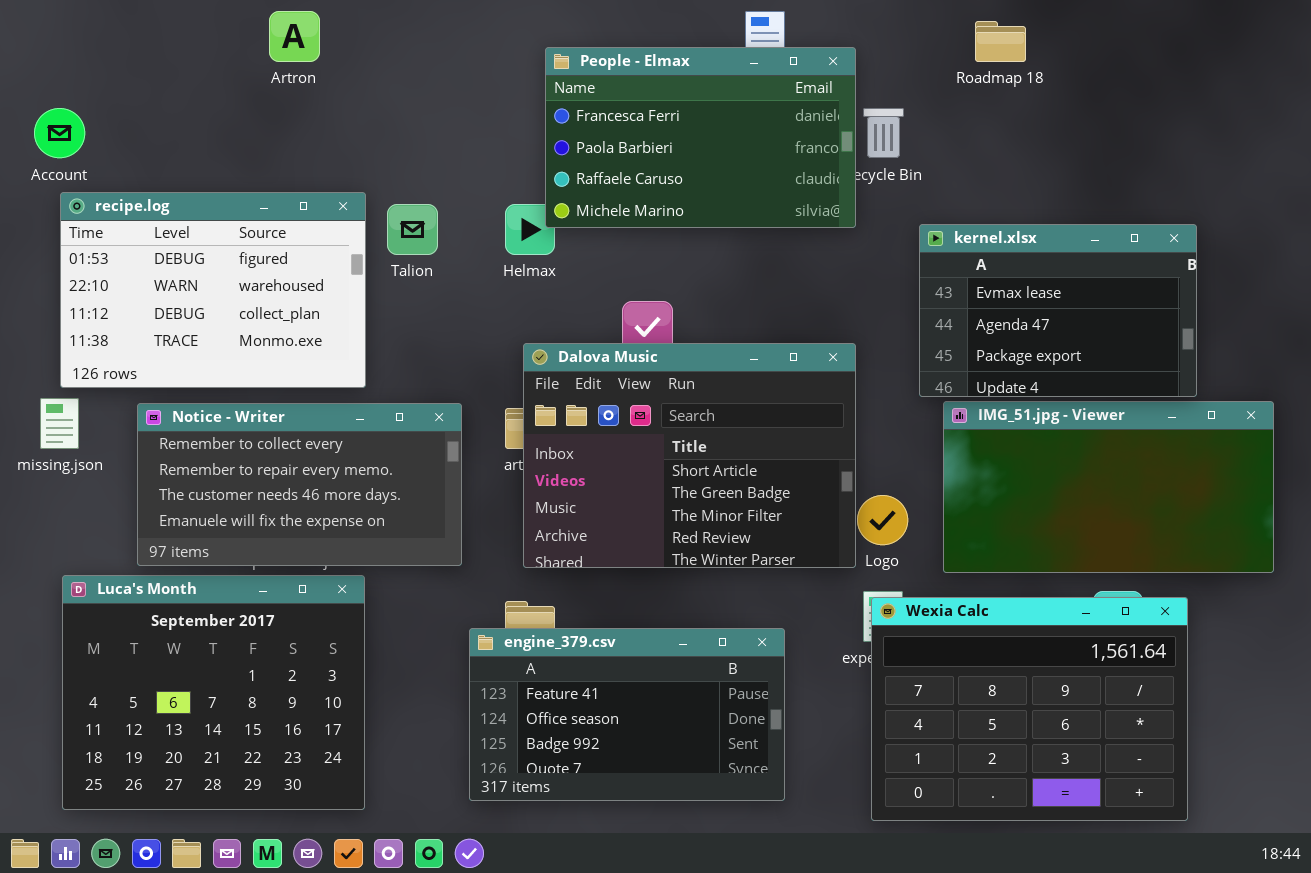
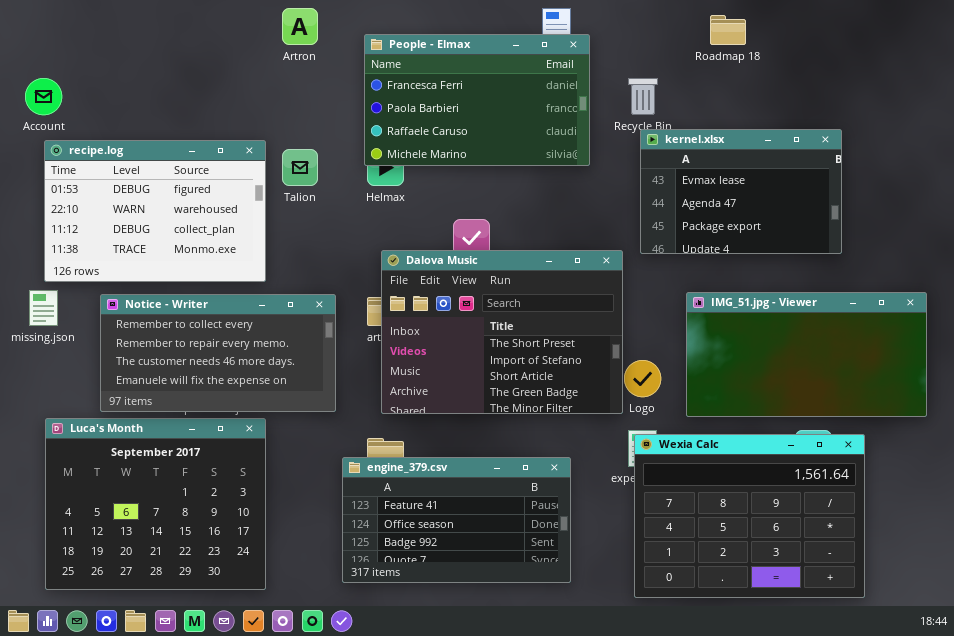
Artron: [269,11,320,62] -> [282,8,318,45], moved
People - Elmax: [545,47,856,228] -> [364,34,590,166], moved
kernel.xlsx: [919,224,1197,397] -> [640,129,842,254], moved
Dalova Music: [523,343,856,568] -> [381,250,623,414], scrolled up 2 rows

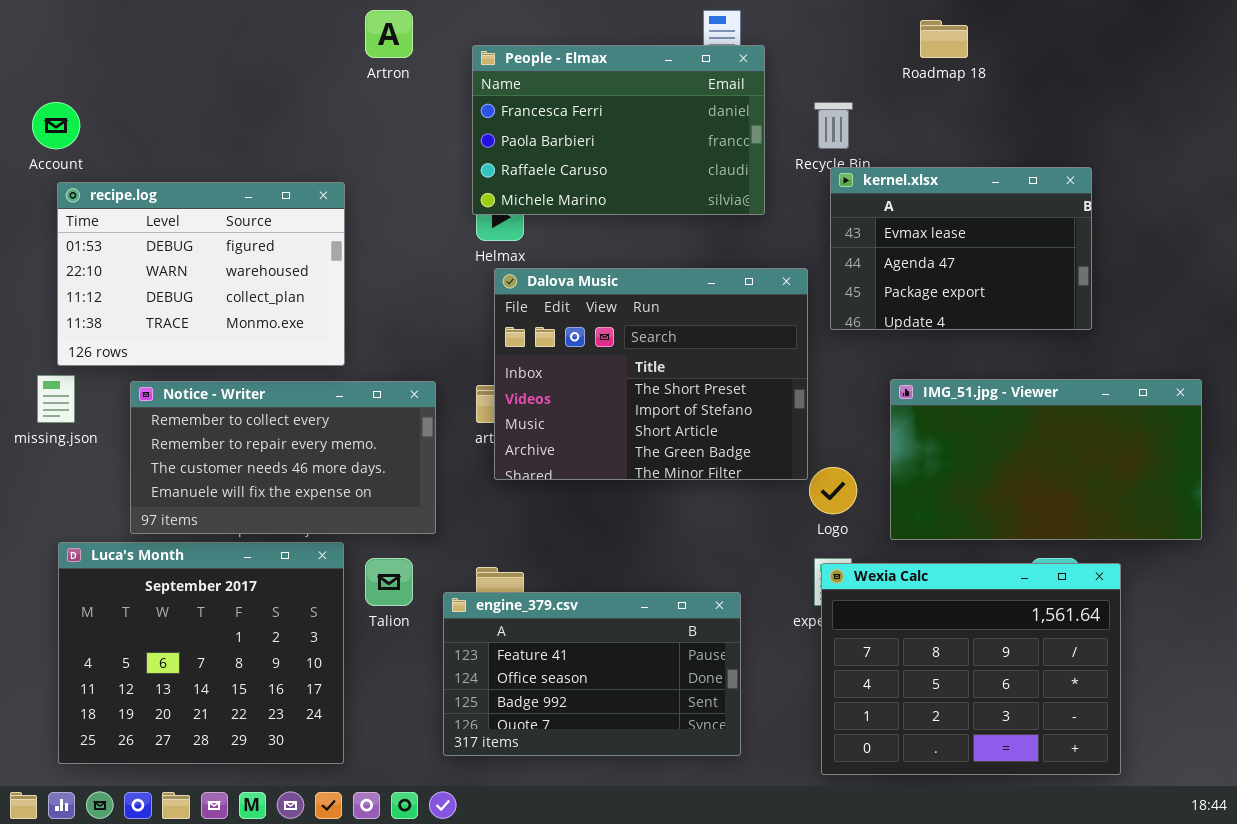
Talion: [282,149,318,186] -> [365,558,413,606], moved
Dalova Music: [381,250,623,414] -> [494,268,808,480], moved

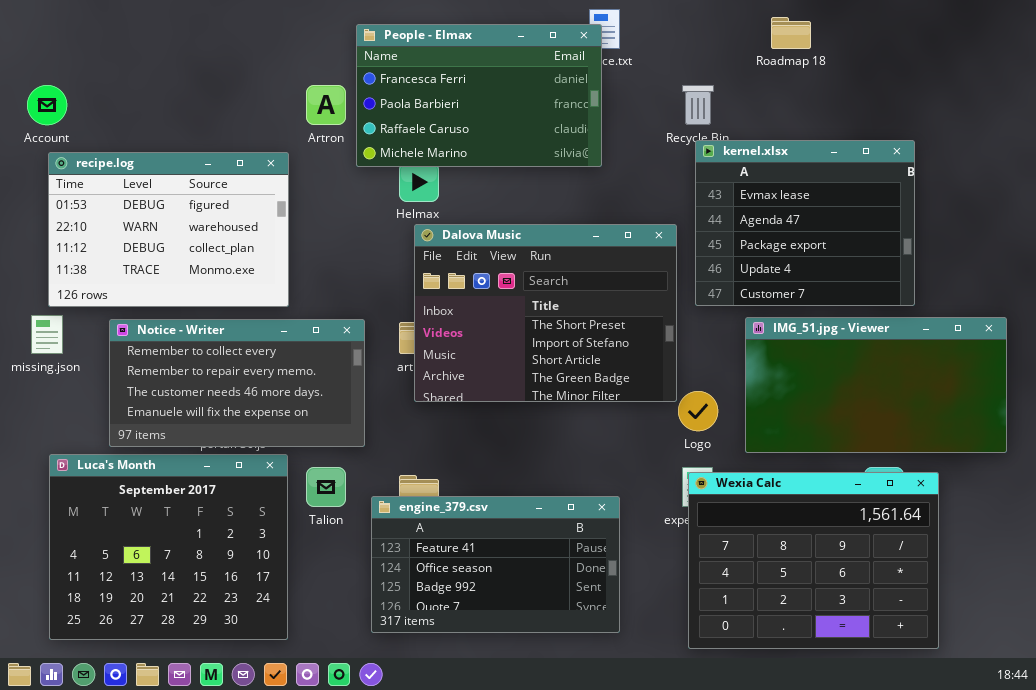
Artron: [365,10,413,58] -> [306,85,346,125], moved
People - Elmax: [472,45,765,215] -> [356,24,602,167], moved
kernel.xlsx: [830,167,1092,330] -> [695,140,915,306], resized

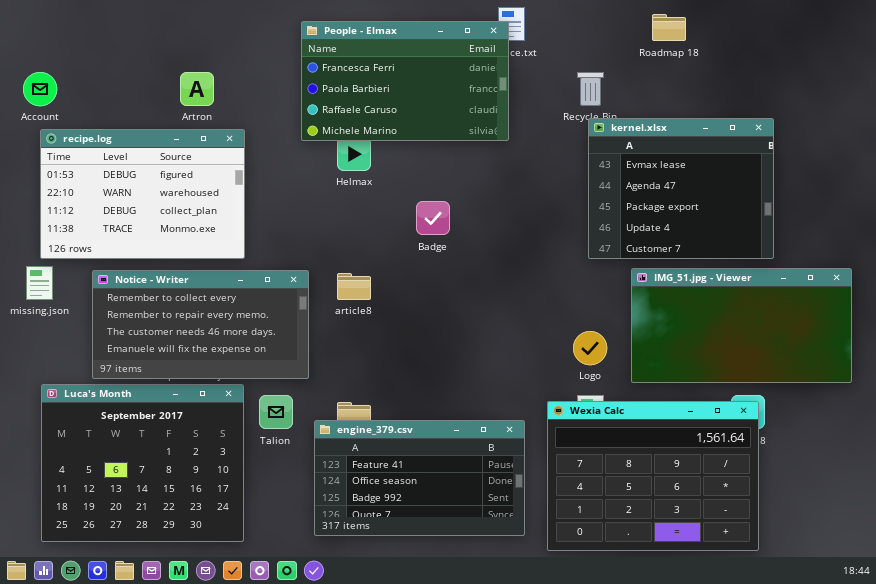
Artron: [306,85,346,125] -> [180,72,214,106], moved
Dalova Music: [414,224,677,402] -> none, closed
Wexia Calc: [688,472,939,649] -> [547,401,759,551], moved

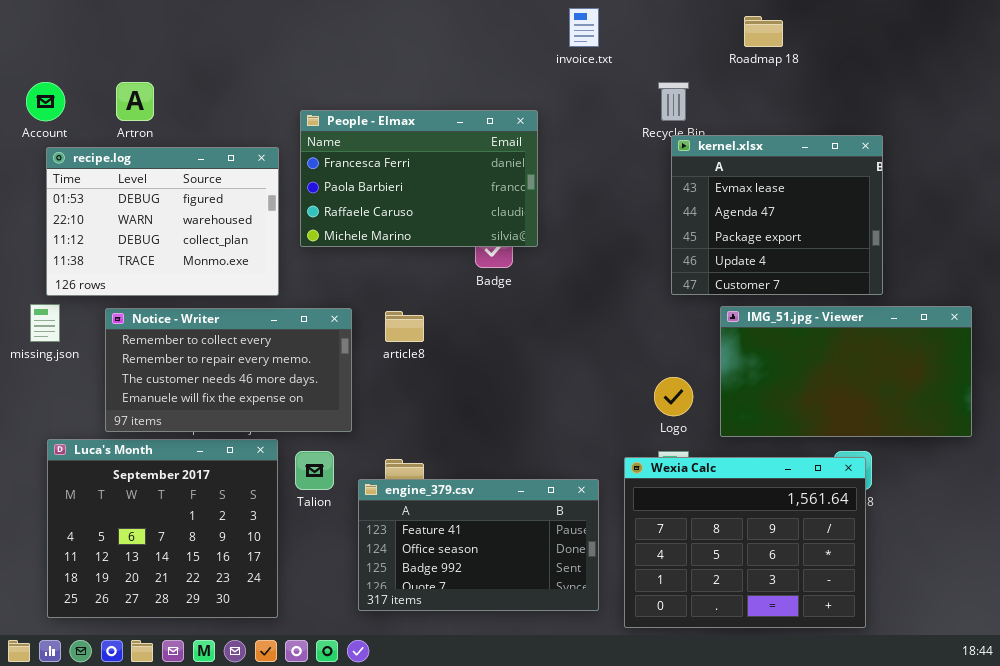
People - Elmax: [301,21,509,141] -> [300,110,538,247], moved
Artron: [180,72,214,106] -> [116,82,154,121], moved

